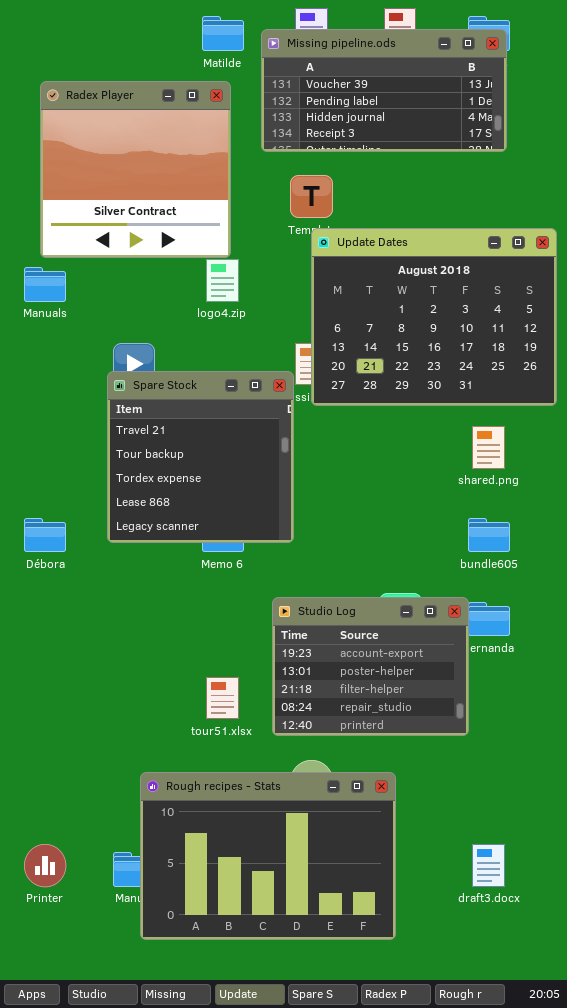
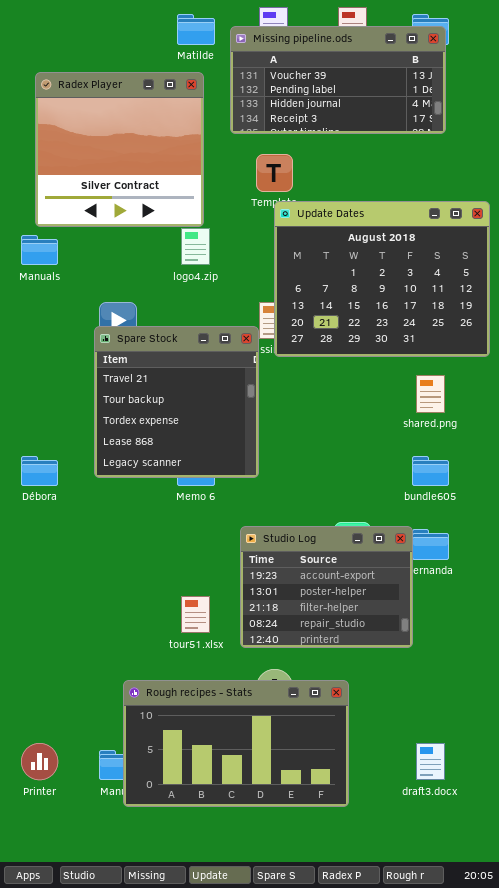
Rough recipes - Stats: [140,772,396,940] -> [123,680,349,807], resized

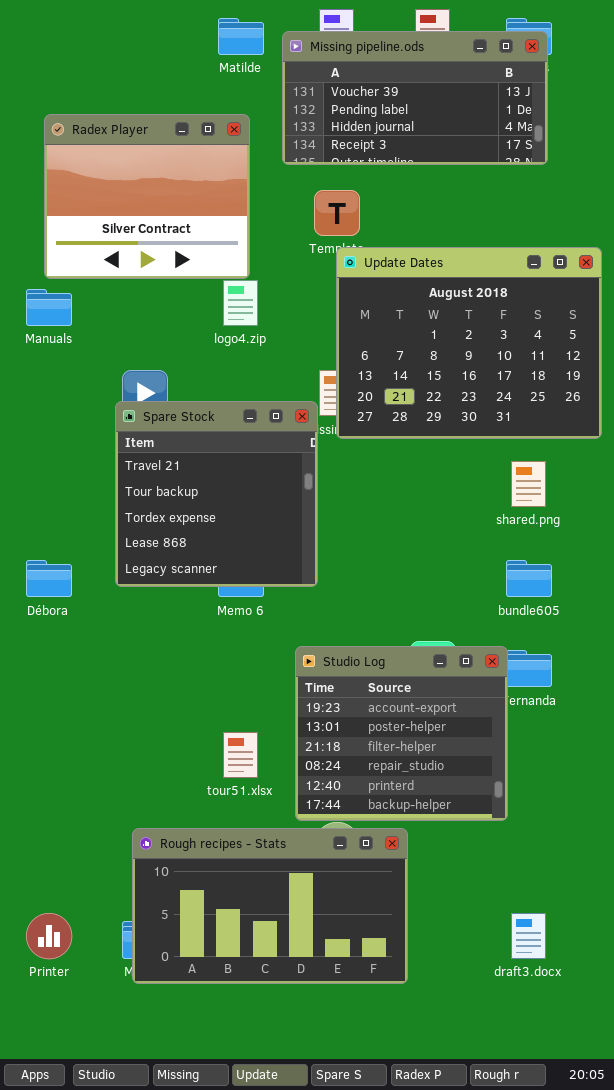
Radex Player: [35,72,204,227] -> [44,114,250,279], resized
Studio Log: [240,526,413,648] -> [295,646,508,821], resized
Rough recipes - Stats: [123,680,349,807] -> [132,828,408,984], moved

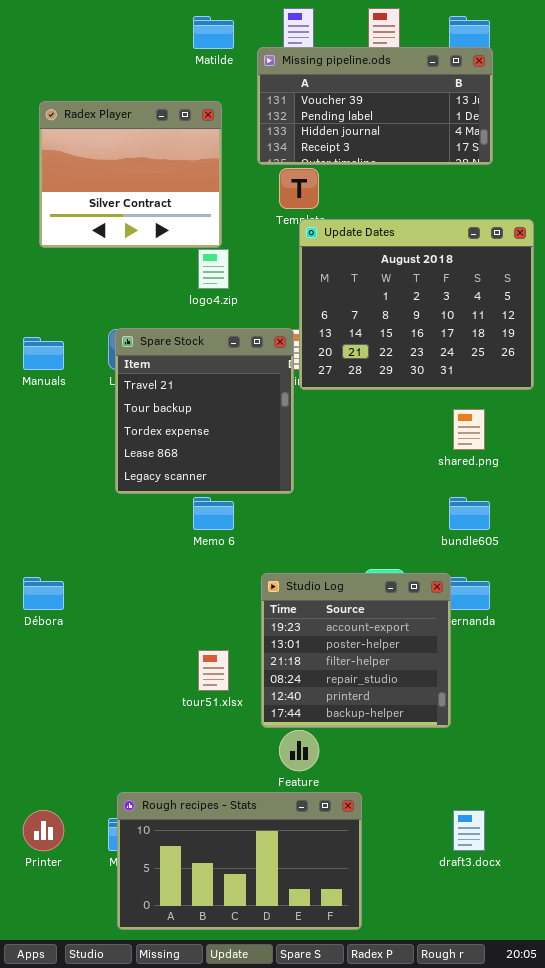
Missing pipeline.ods: [282,31,548,165] -> [257,47,493,165], moved
Manuals: [26,289,72,326] -> [23,337,64,370], moved
Spare Stock: [115,401,318,587] -> [115,328,294,494], moved
Débora: [26,560,72,597] -> [23,577,64,610], moved
Rough recipes - Stats: [132,828,408,984] -> [117,792,362,930], moved

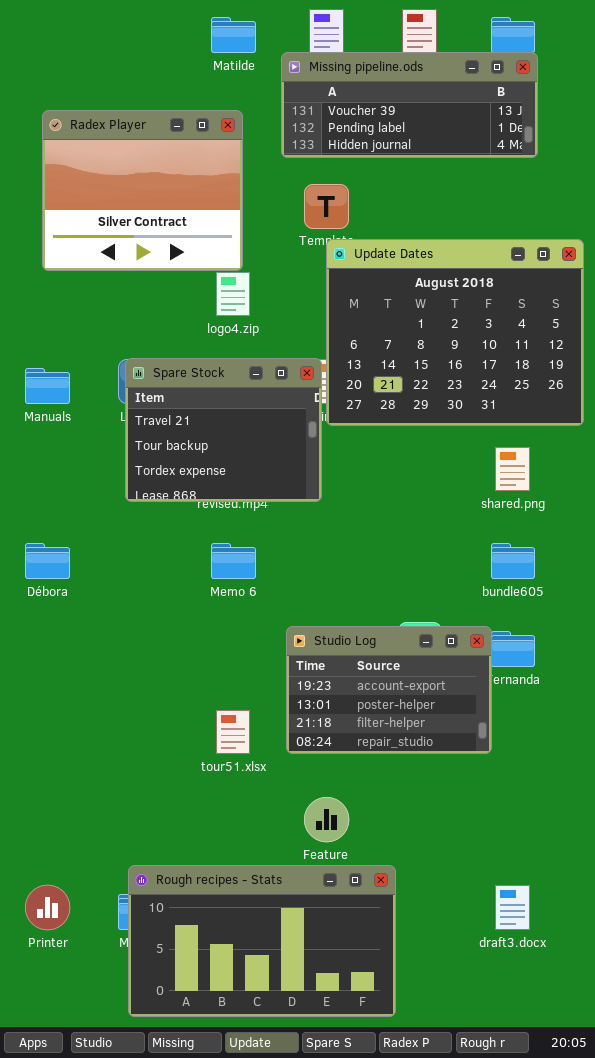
Missing pipeline.ods: [257,47,493,165] -> [281,52,538,158], resized
Spare Stock: [115,328,294,494] -> [125,358,322,502], resized
Studio Log: [261,573,451,728] -> [286,626,492,754], resized
Débora: [23,577,64,610] -> [25,543,70,579], moved

